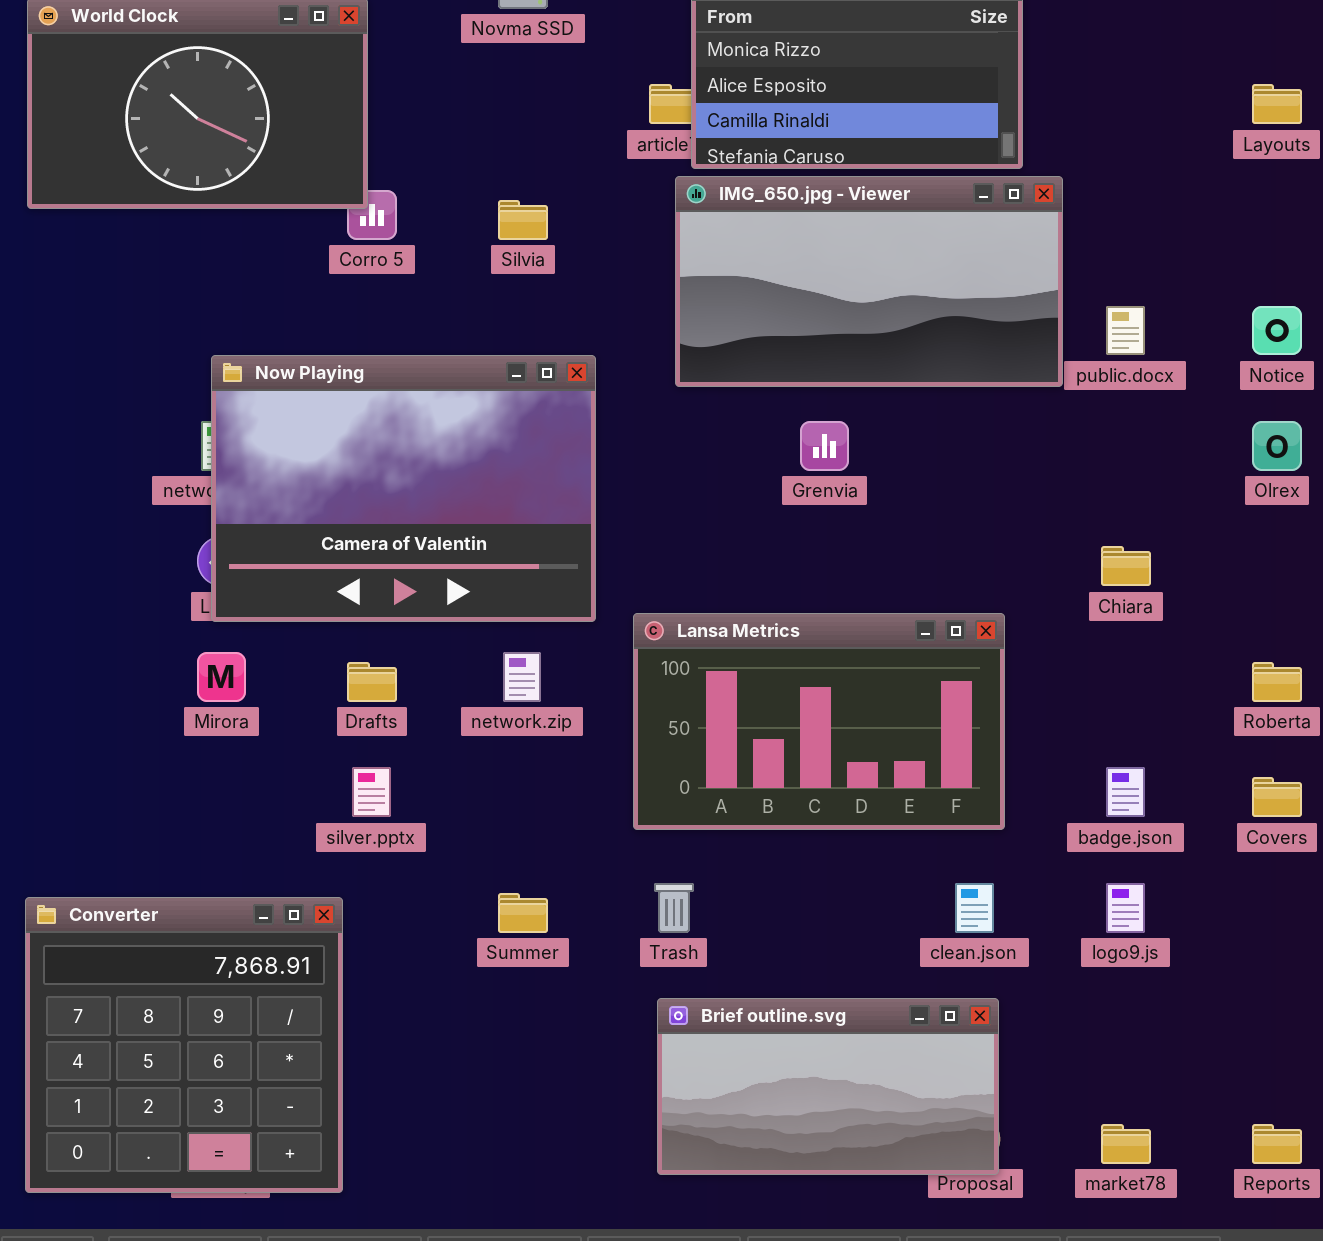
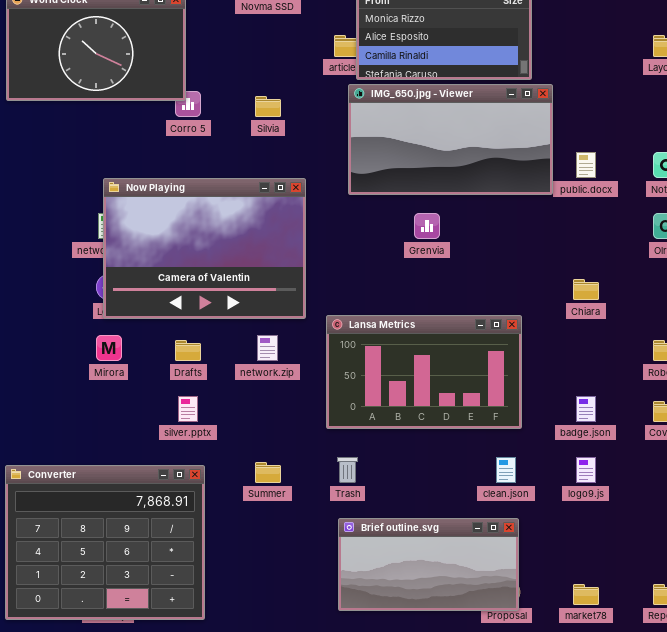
Converter: [25,897,343,1193] -> [5,465,205,620], resized

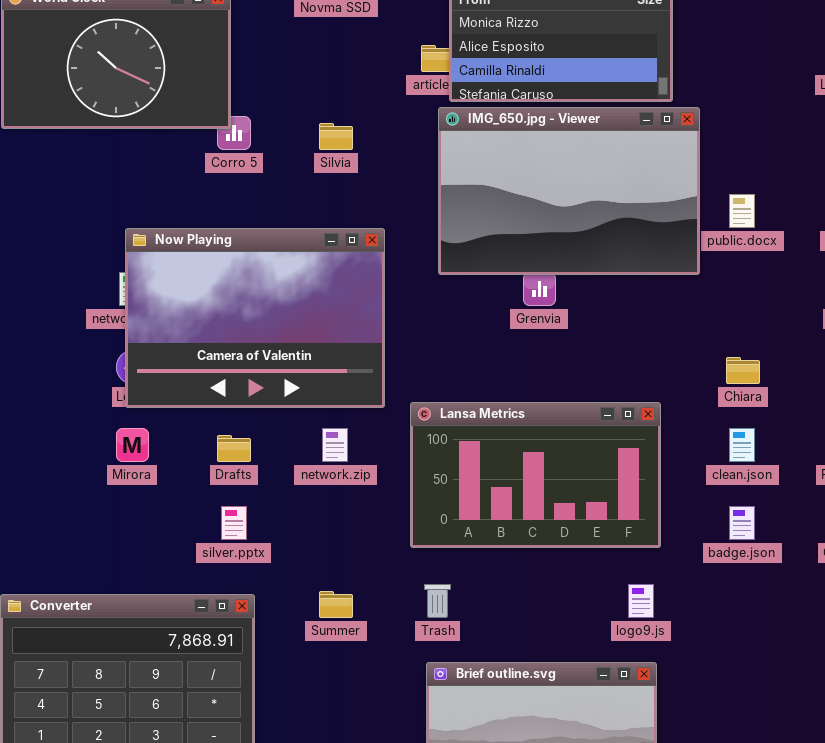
IMG_650.jpg - Viewer: [348,84,553,195] -> [438,107,700,275], resized
clean.json: [496,457,516,483] -> [729,428,755,462], moved
logo9.js: [576,457,596,483] -> [628,584,654,618], moved

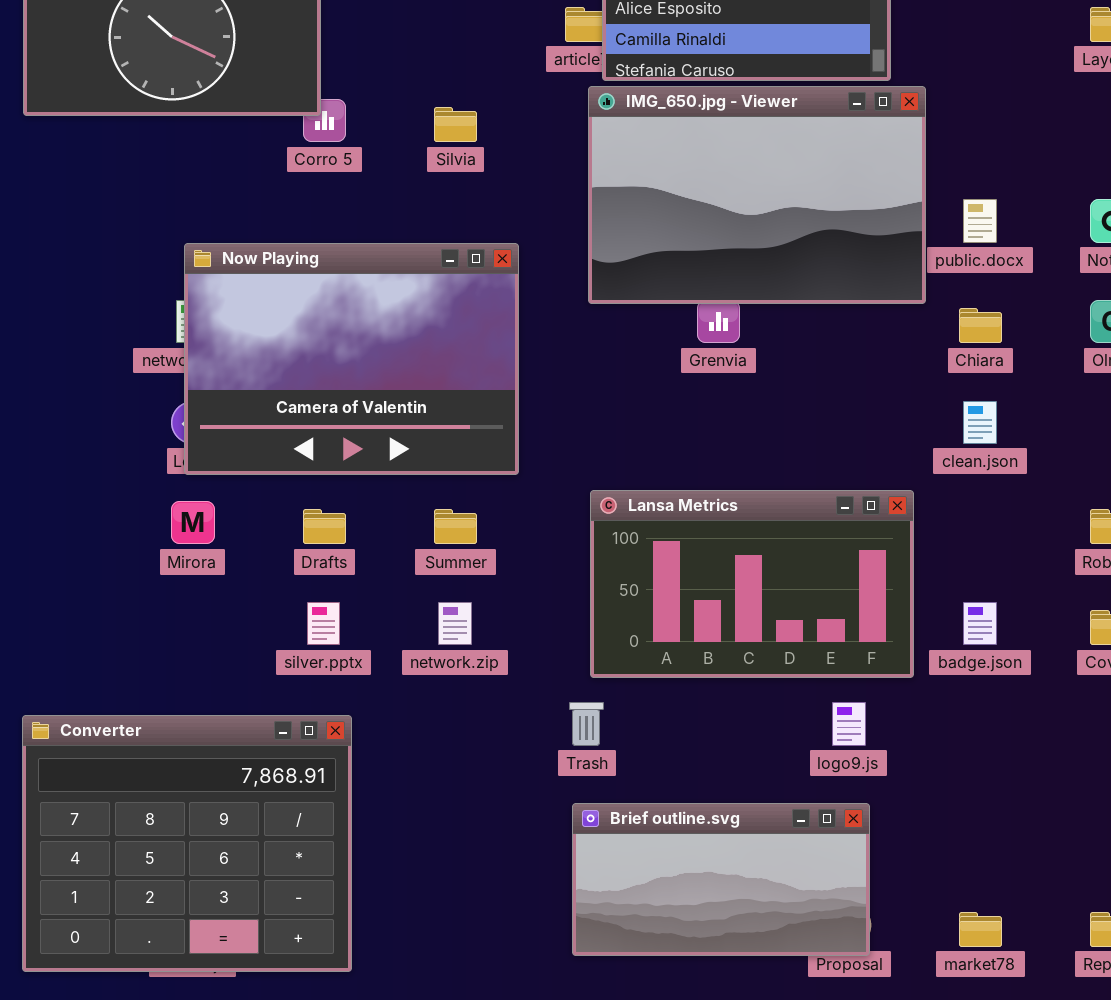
Chiara: [726,357,760,384] -> [959,308,1002,343], moved
Lansa Metrics: [410,402,661,548] -> [590,490,914,678], moved
network.zip: [322,428,348,462] -> [438,602,472,645], moved
clean.json: [729,428,755,462] -> [963,401,997,444], moved
Summer: [319,591,353,618] -> [434,509,477,544], moved

